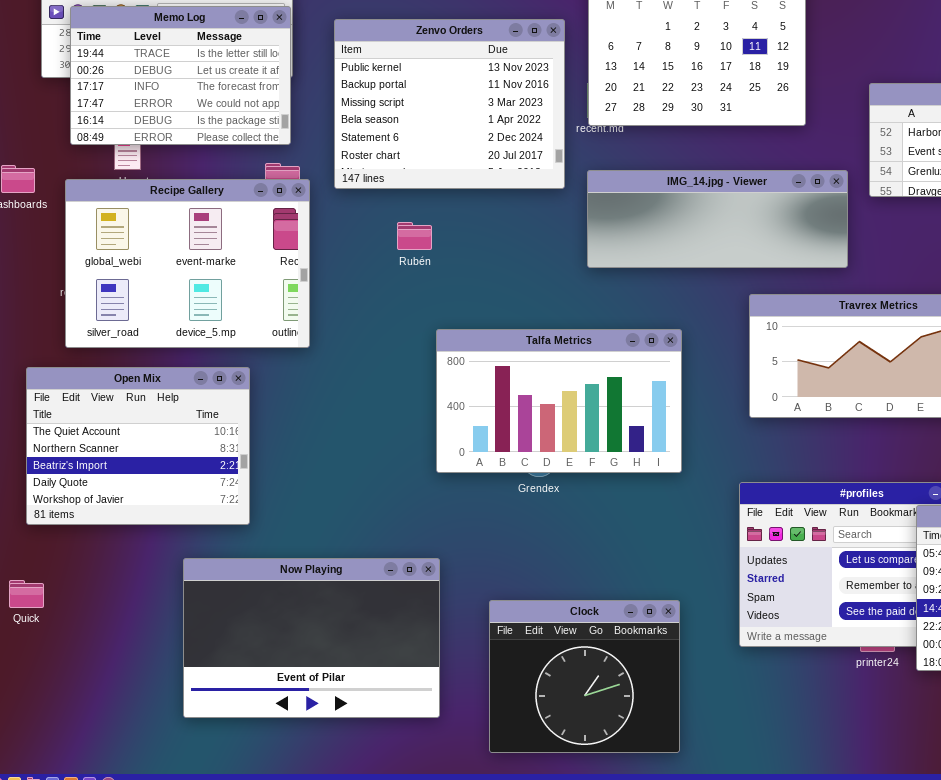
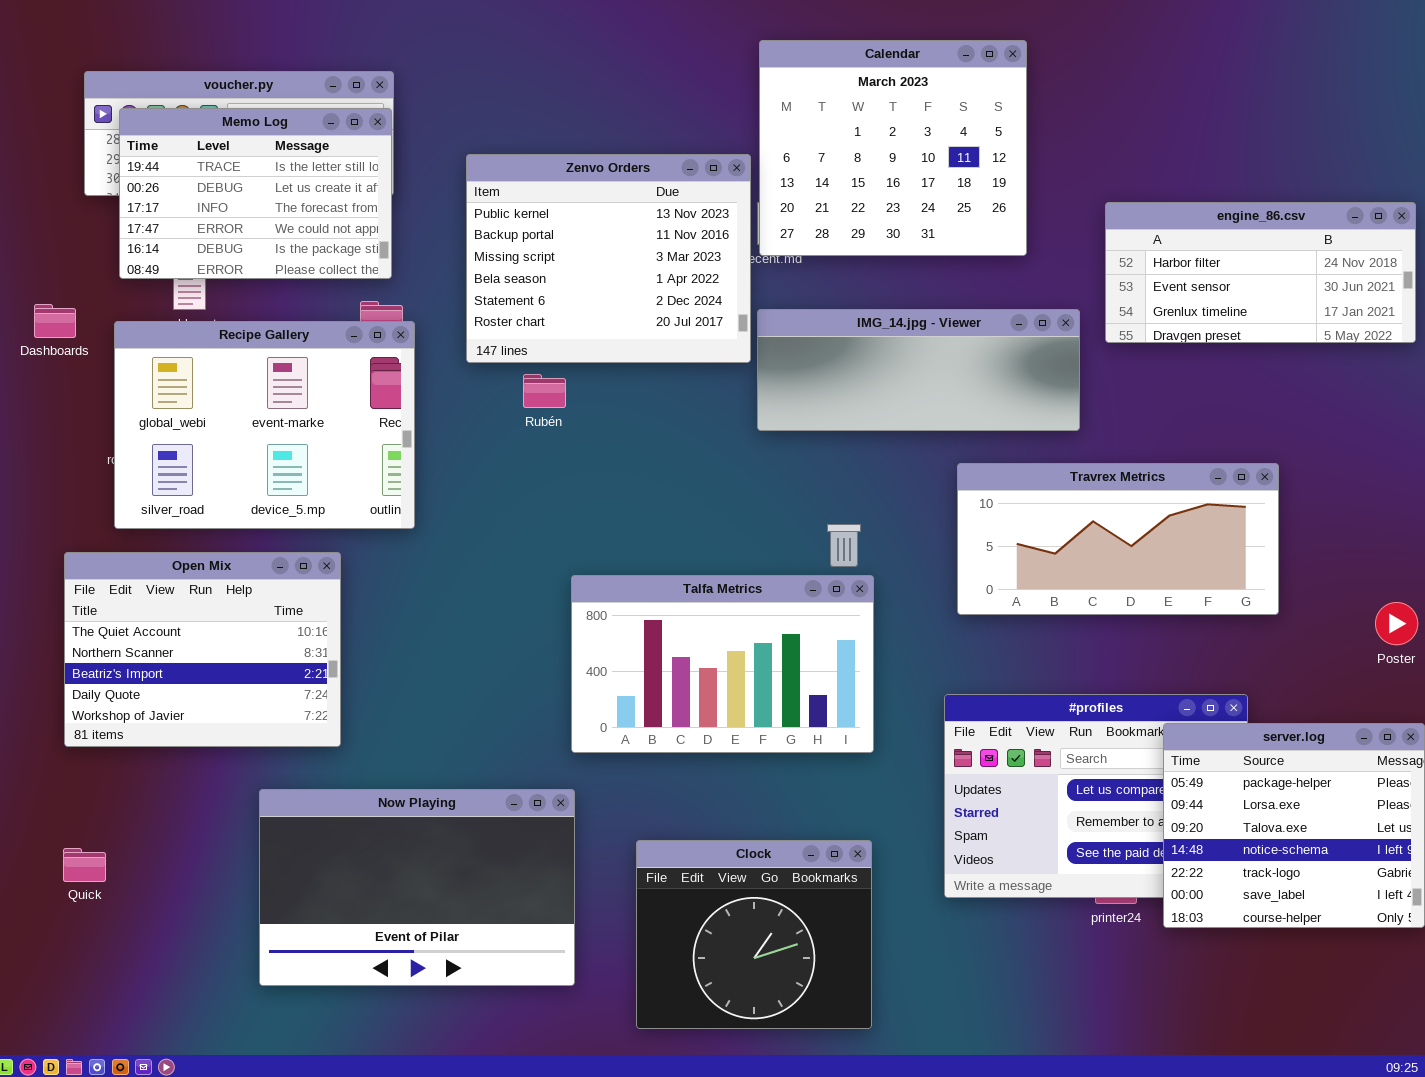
Zenvo Orders: [334,19,565,189] -> [466,154,751,363], moved
Talfa Metrics: [436,329,682,473] -> [571,575,874,753], moved
Quick: [9,580,44,608] -> [63,848,106,882], moved

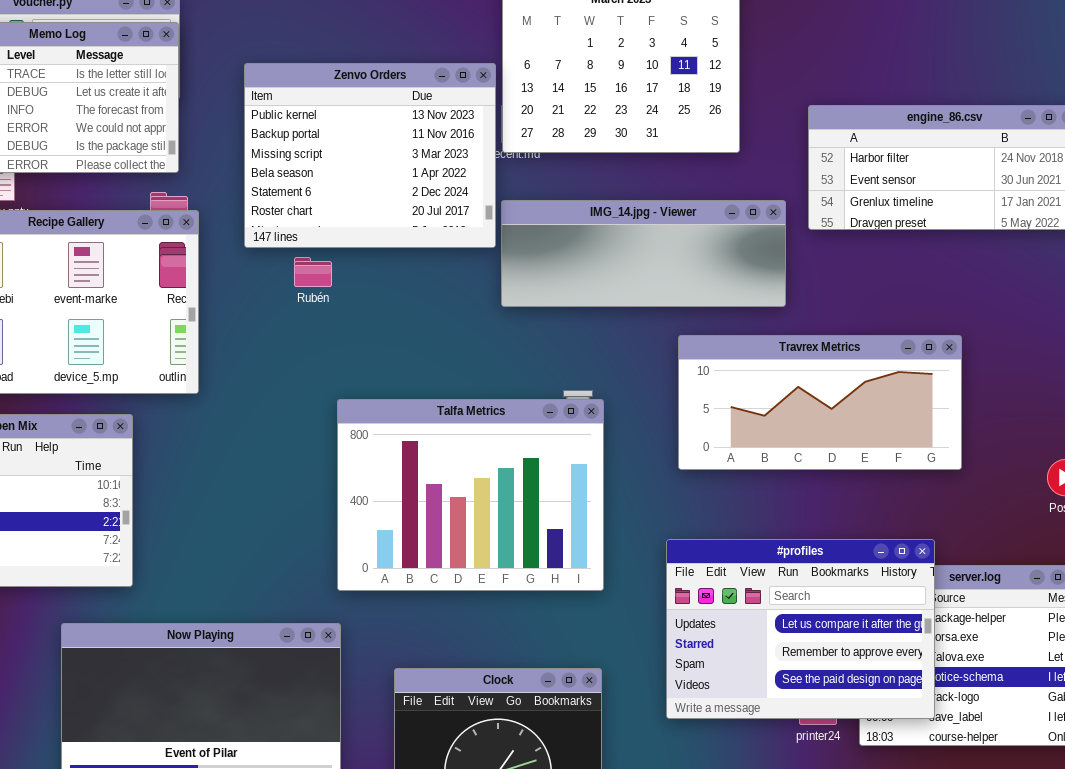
Talfa Metrics: [571,575,874,753] -> [337,399,604,591], resized
#profiles: [944,694,1248,898] -> [666,539,935,719], raised

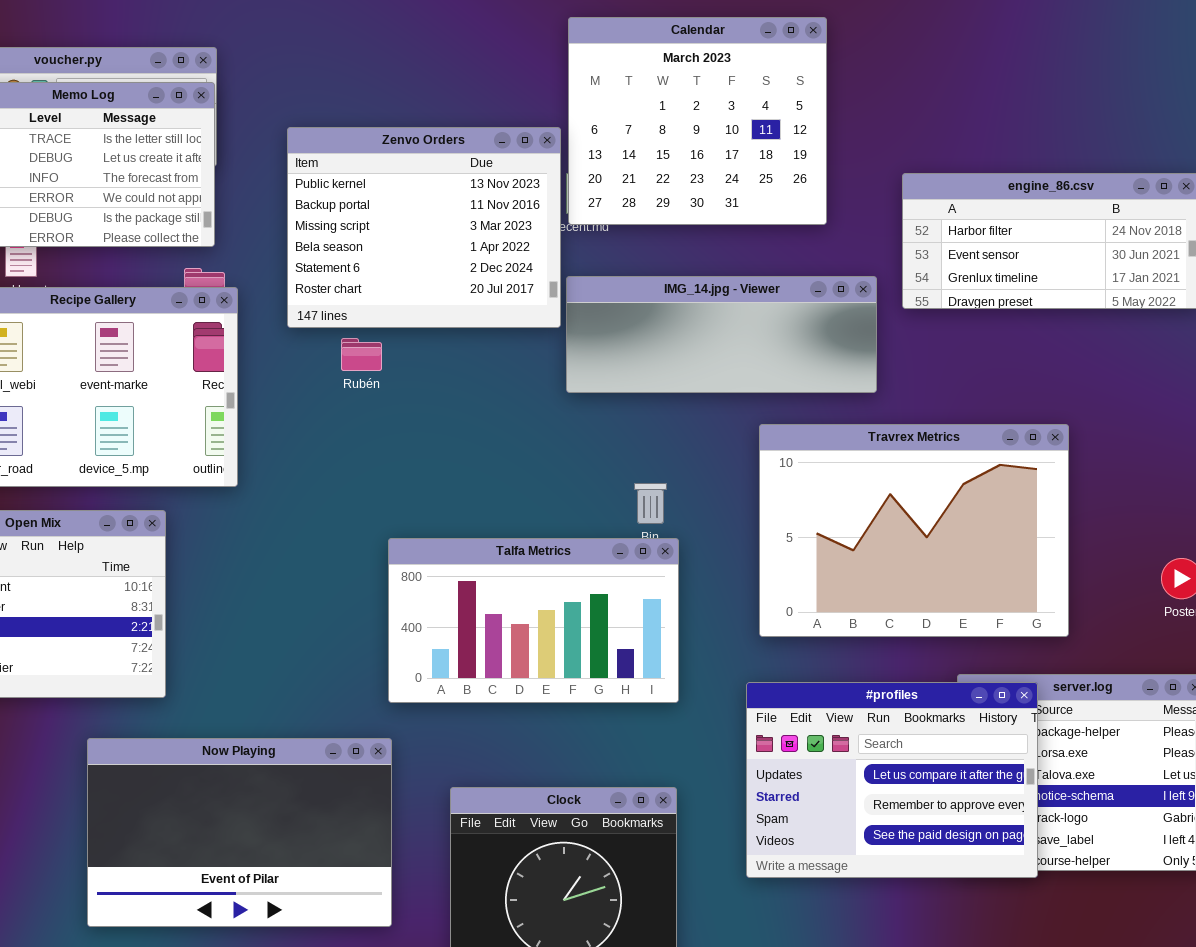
Travrex Metrics: [678,335,962,470] -> [759,424,1069,637], resized
Talfa Metrics: [337,399,604,591] -> [388,538,679,703], resized
#profiles: [666,539,935,719] -> [746,682,1038,878], moved

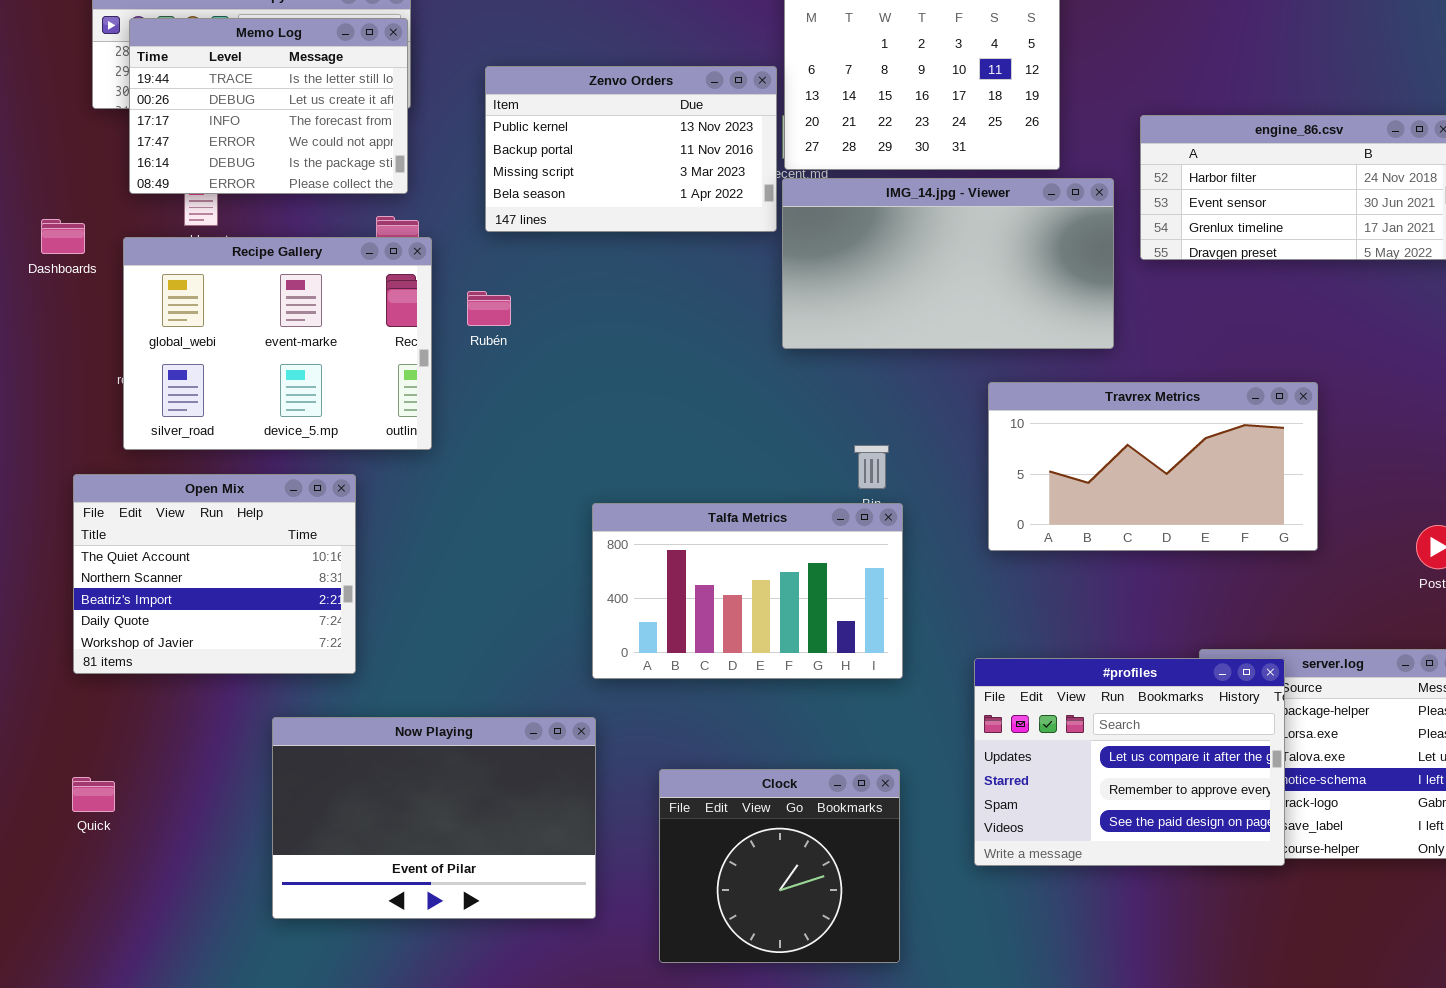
Zenvo Orders: [287,127,561,328] -> [485,66,777,232], resized
IMG_14.jpg - Viewer: [566,276,877,393] -> [782,178,1114,349], resized
Rubén: [341,338,382,371] -> [467,291,511,326], moved
Travrex Metrics: [759,424,1069,637] -> [988,382,1318,551], resized

